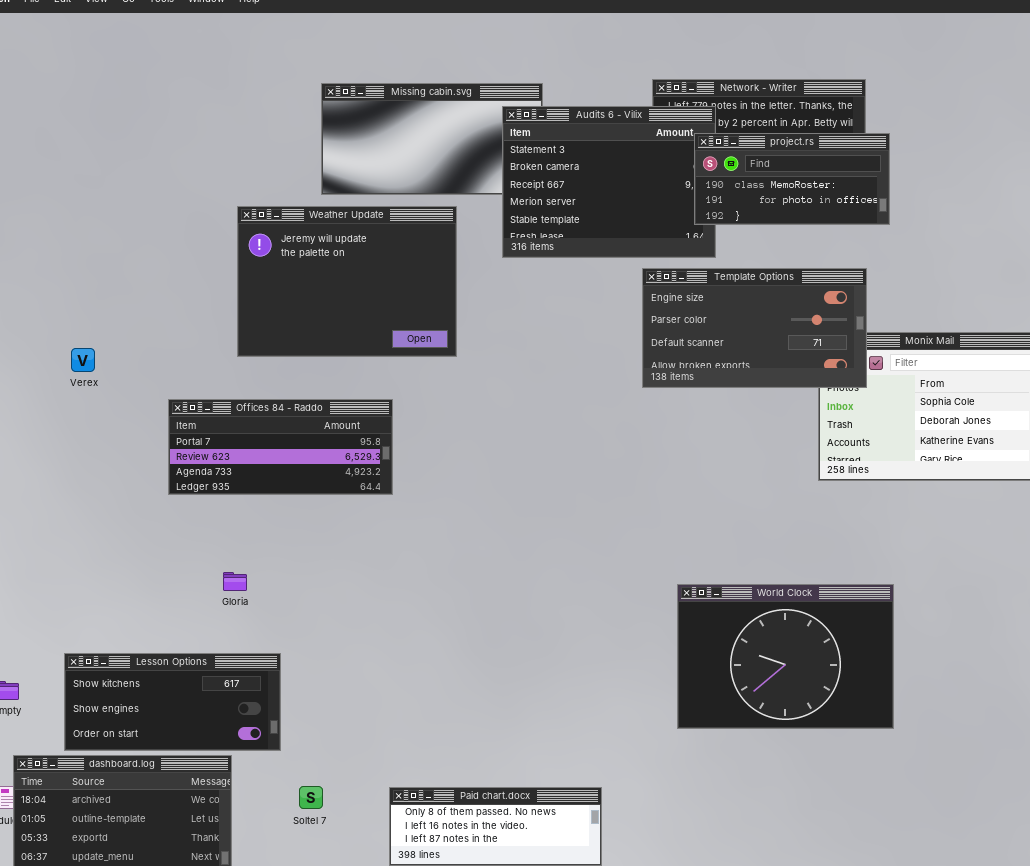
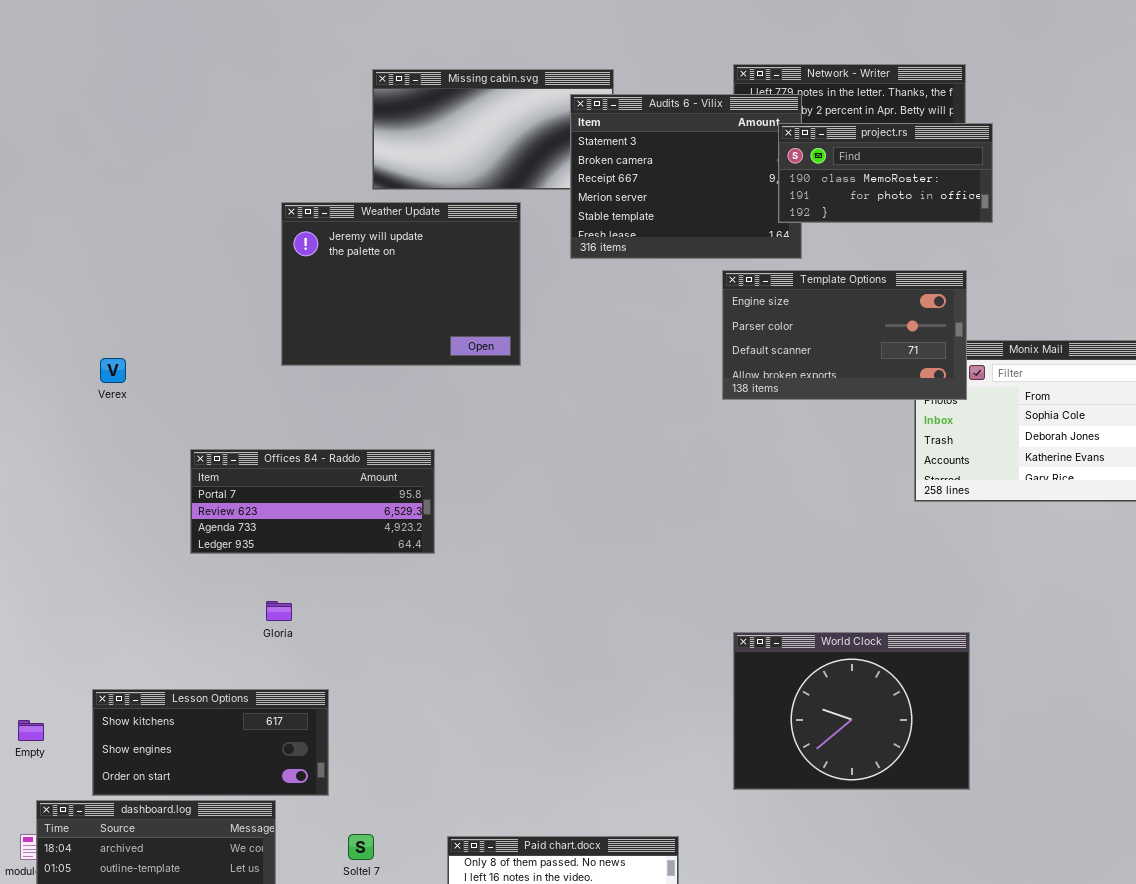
Offices 84 - Raddo: [168,399,393,495] -> [190,449,435,554], moved
World Clock: [677,584,894,729] -> [733,632,970,790], moved

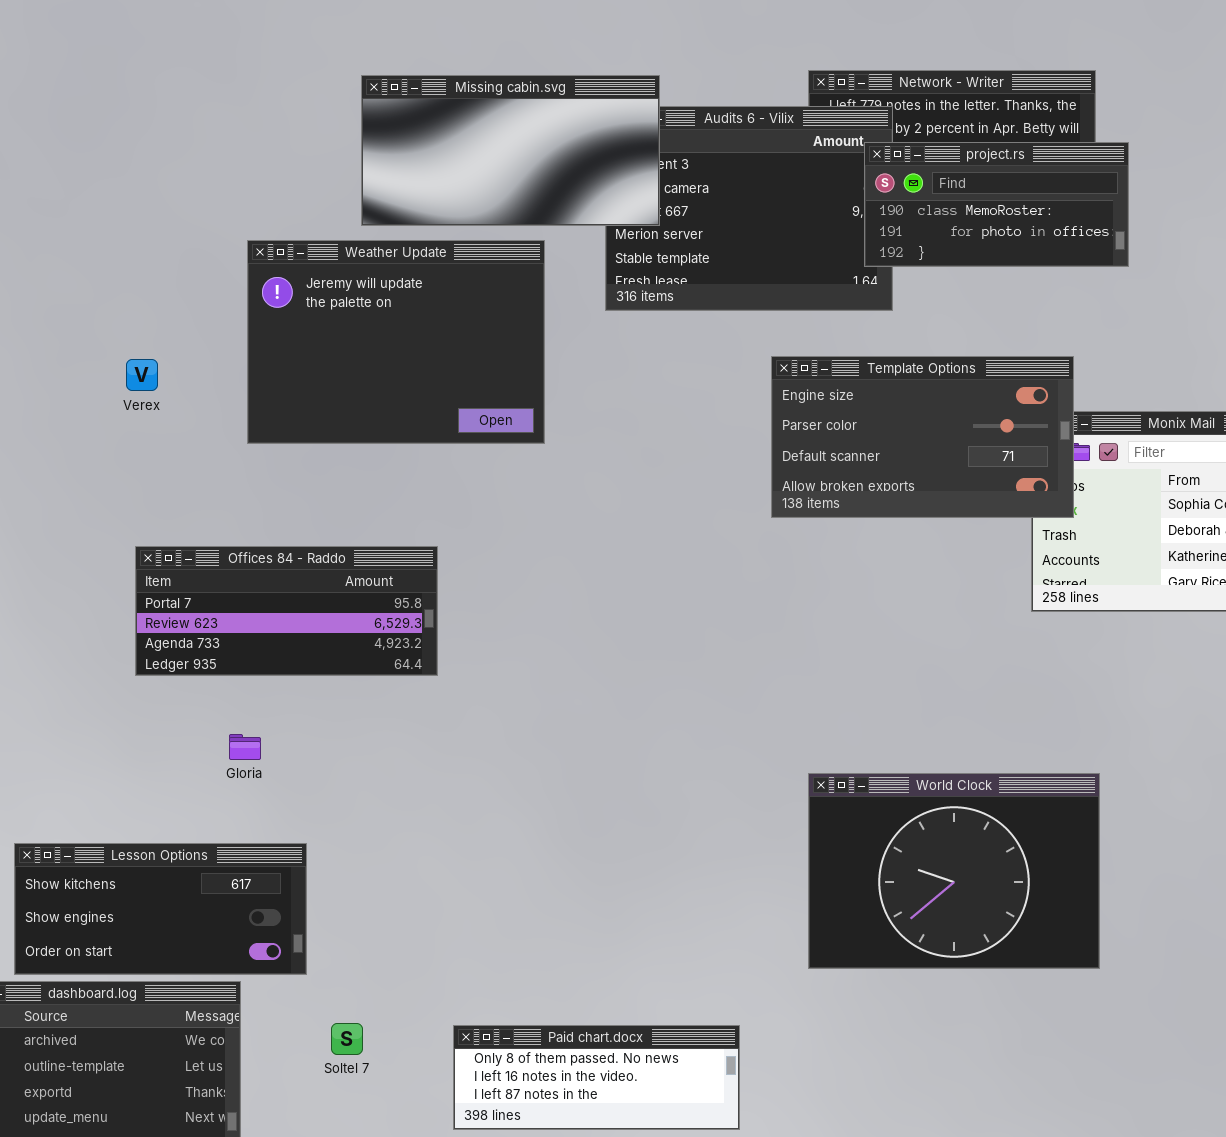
Missing cabin.svg: [372,69,614,190] -> [361,75,660,226], raised
Template Options: [722,270,967,400] -> [771,356,1074,518], moved
Verex: [100,358,126,383] -> [126,359,158,391], moved

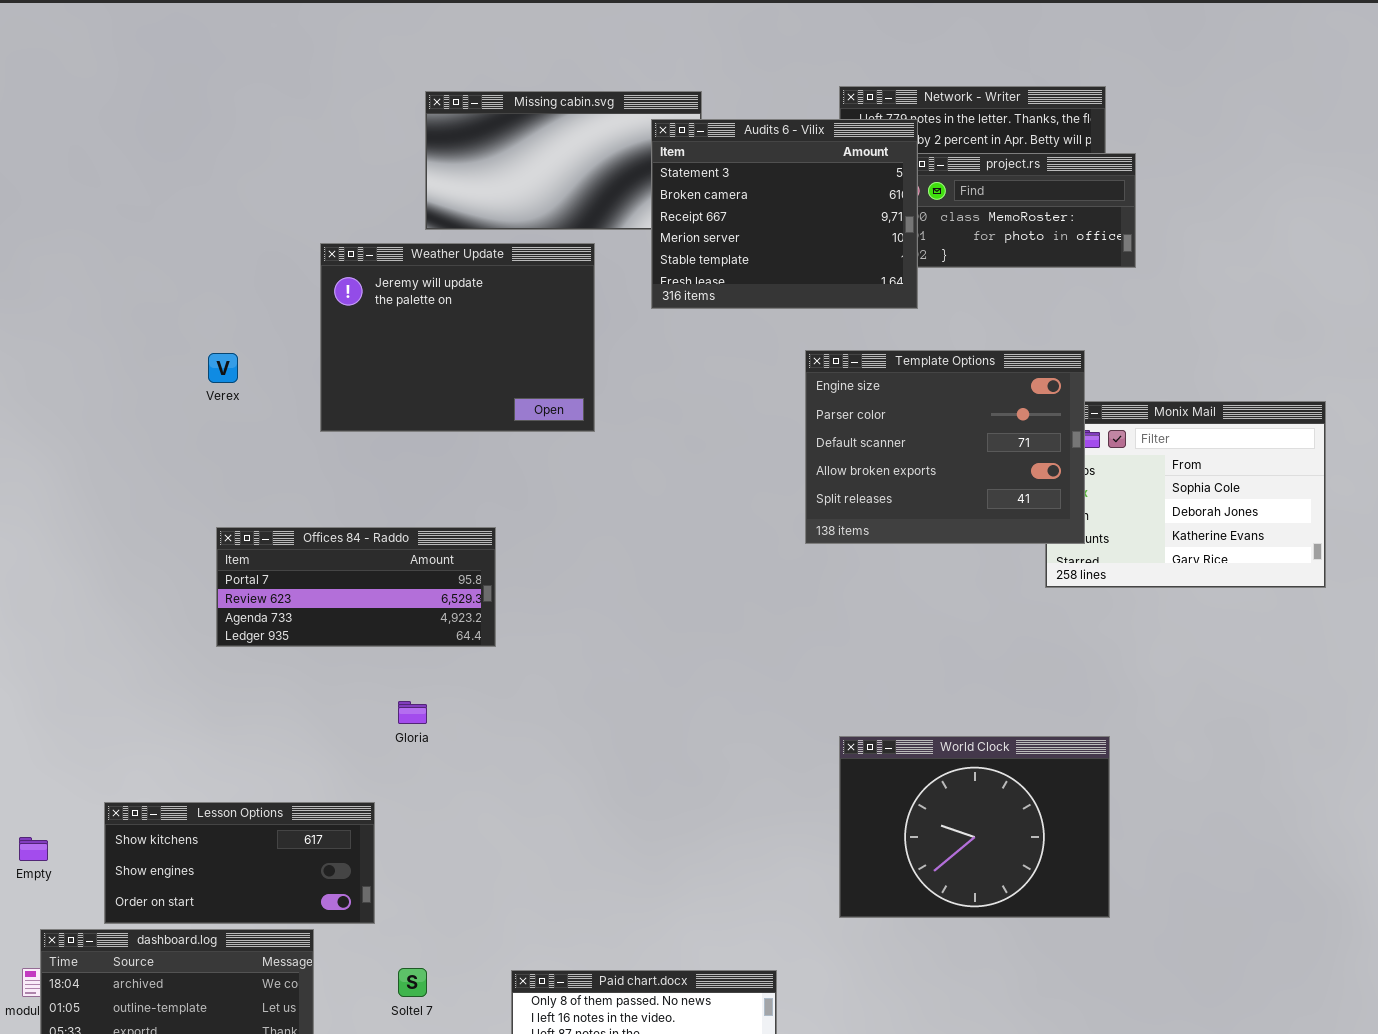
Audits 6 - Vilix: [605,106,893,311] -> [651,119,918,309], raised
Template Options: [771,356,1074,518] -> [805,350,1085,544], resized
Gloria: [229,734,261,760] -> [398,701,427,724], moved

